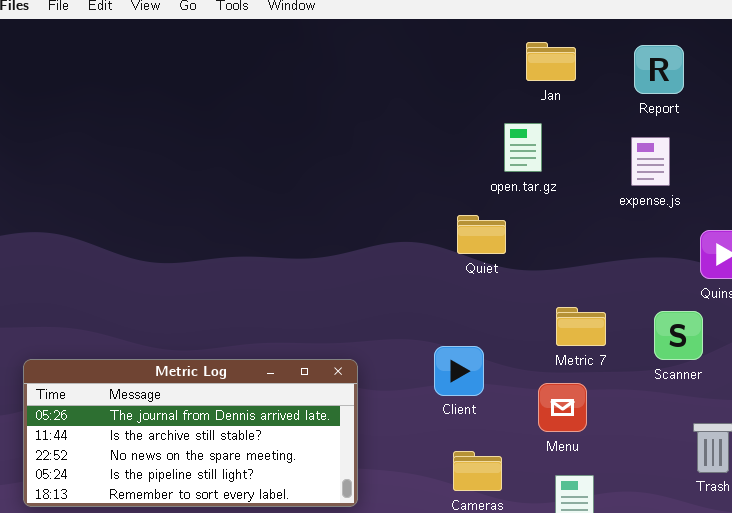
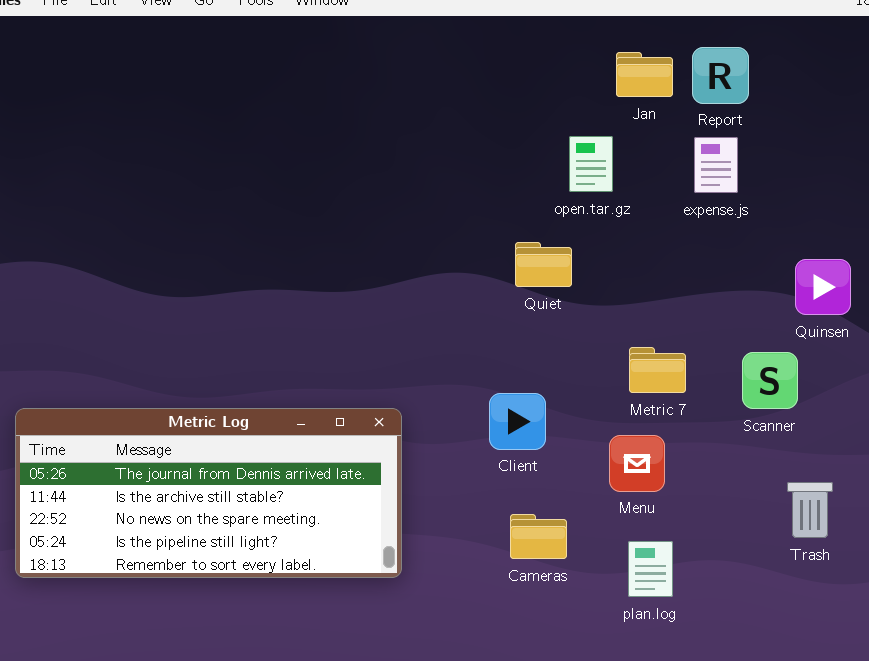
Jan: [526,42,576,81] -> [616,52,673,97], moved
Report: [634,45,684,94] -> [692,47,749,104], moved
expense.js: [631,137,670,186] -> [694,137,738,193], moved

